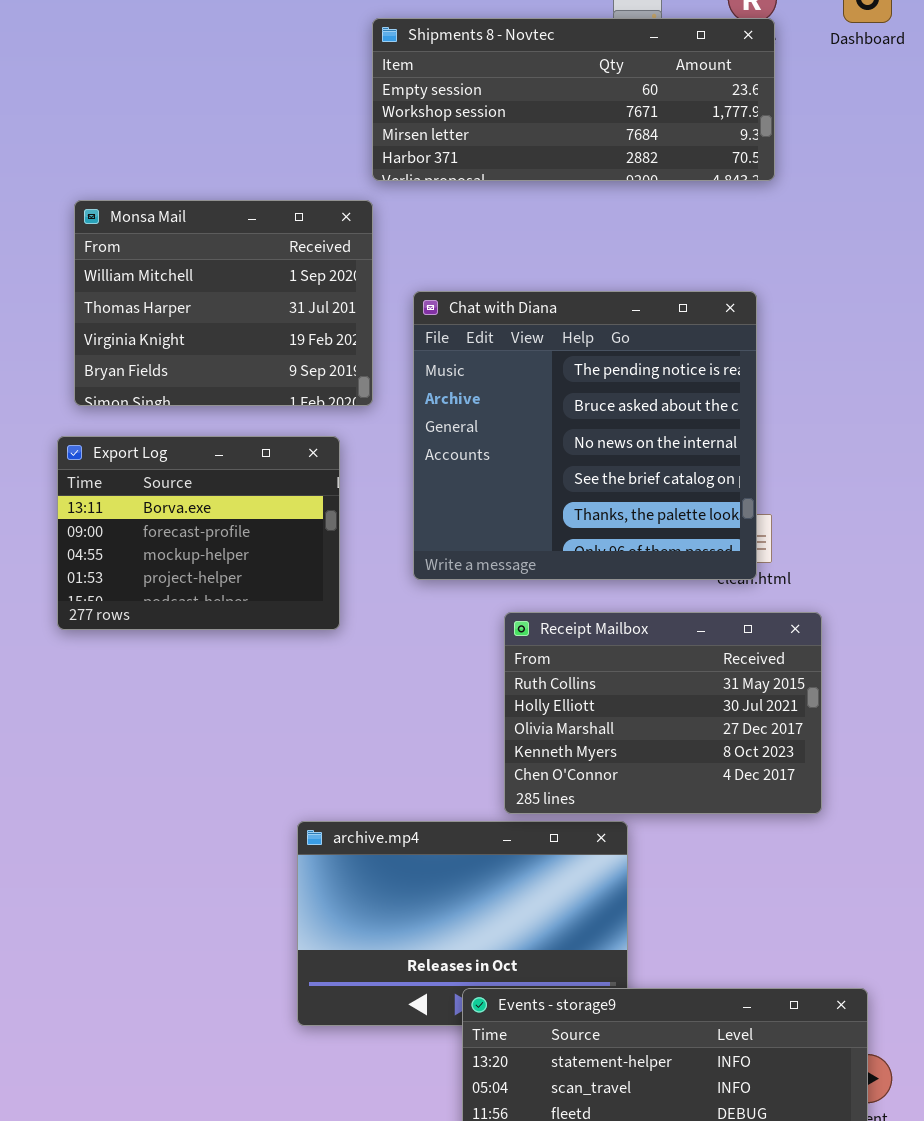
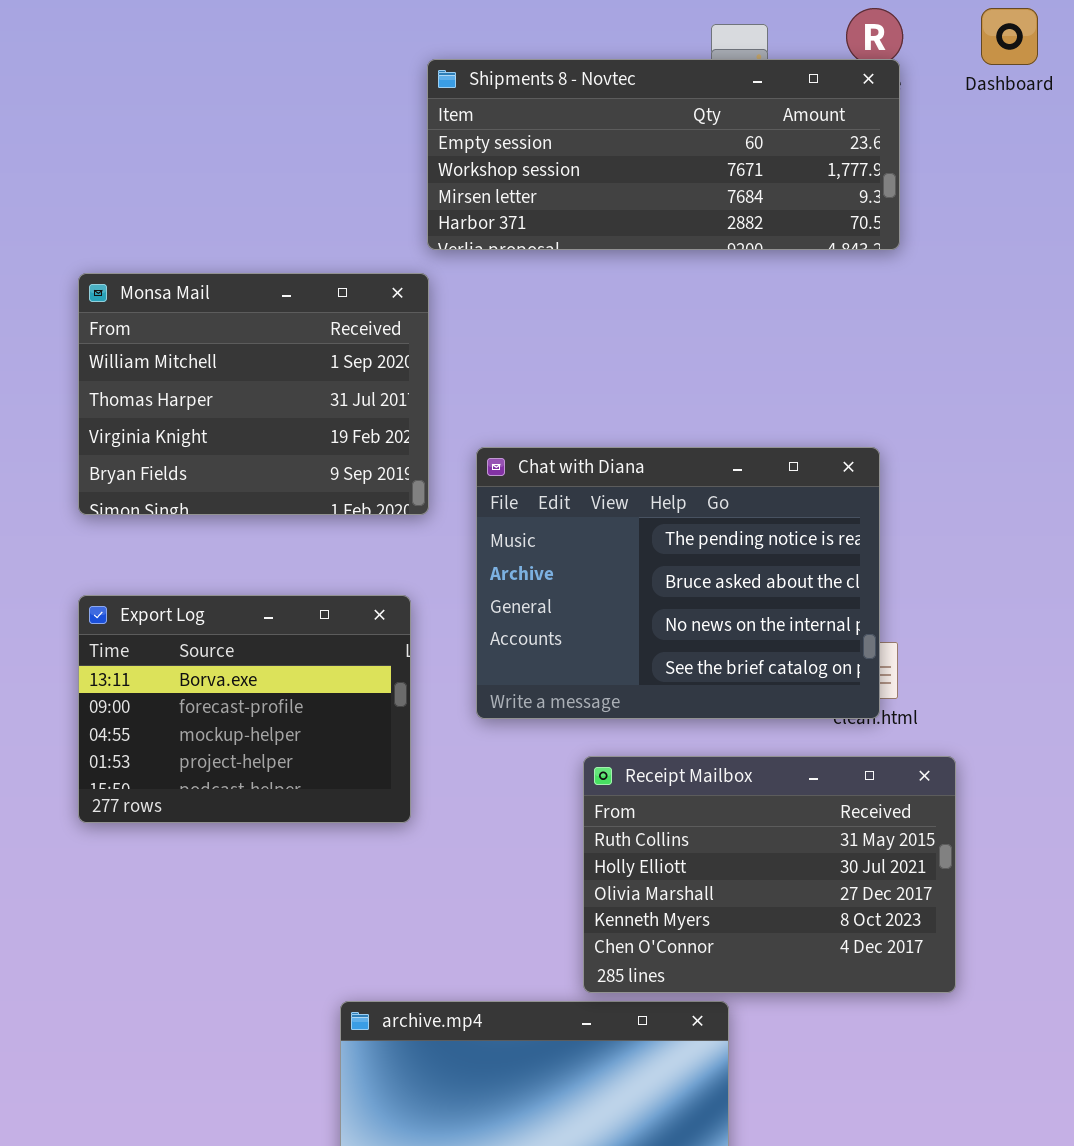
Chat with Diana: [413,291,757,580] -> [476,447,880,719], resized
Export Log: [57,436,340,630] -> [78,595,411,823], moved

